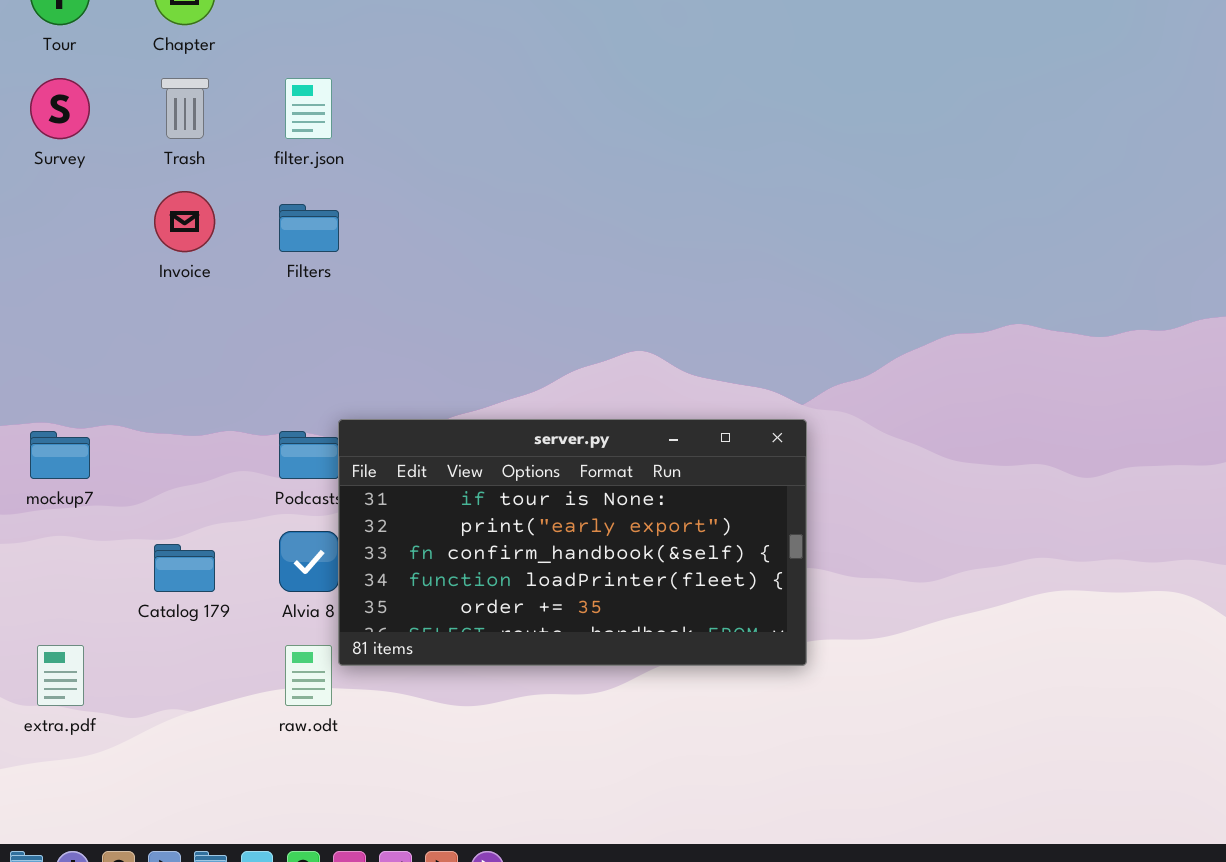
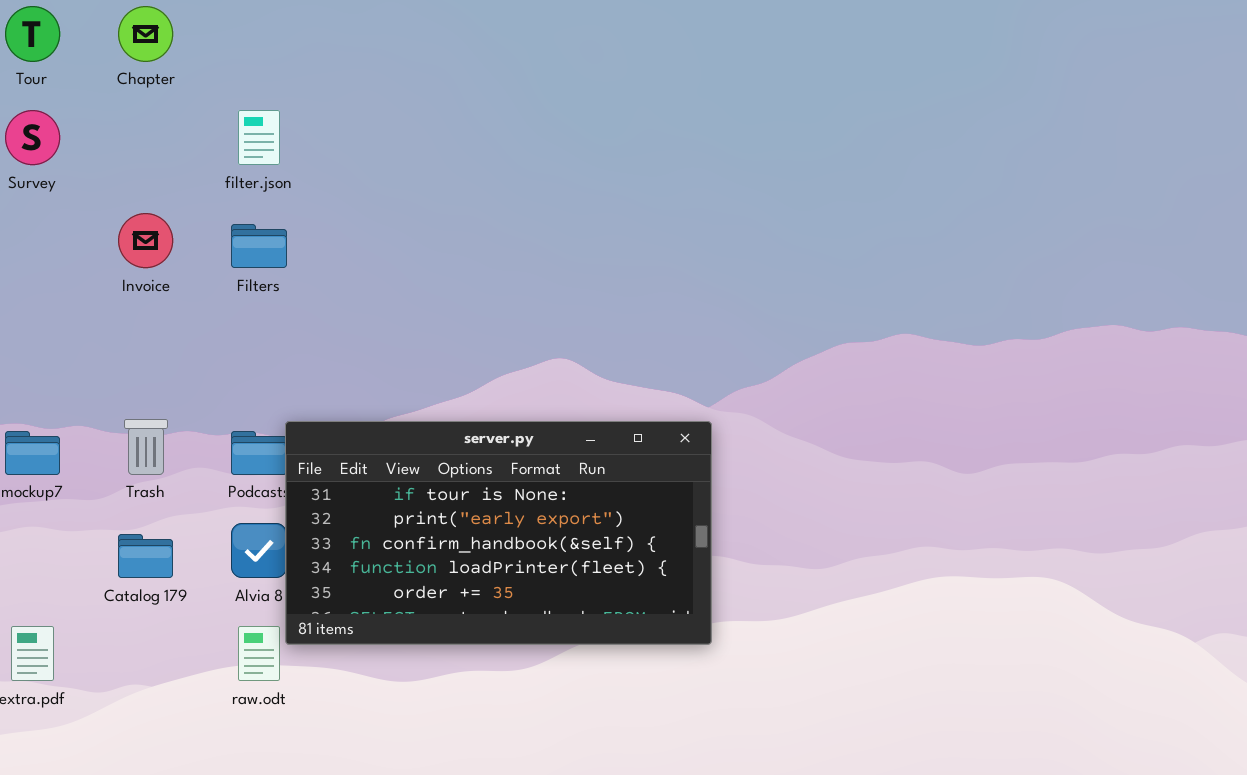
Trash: [161,78,209,139] -> [124,419,168,475], moved

